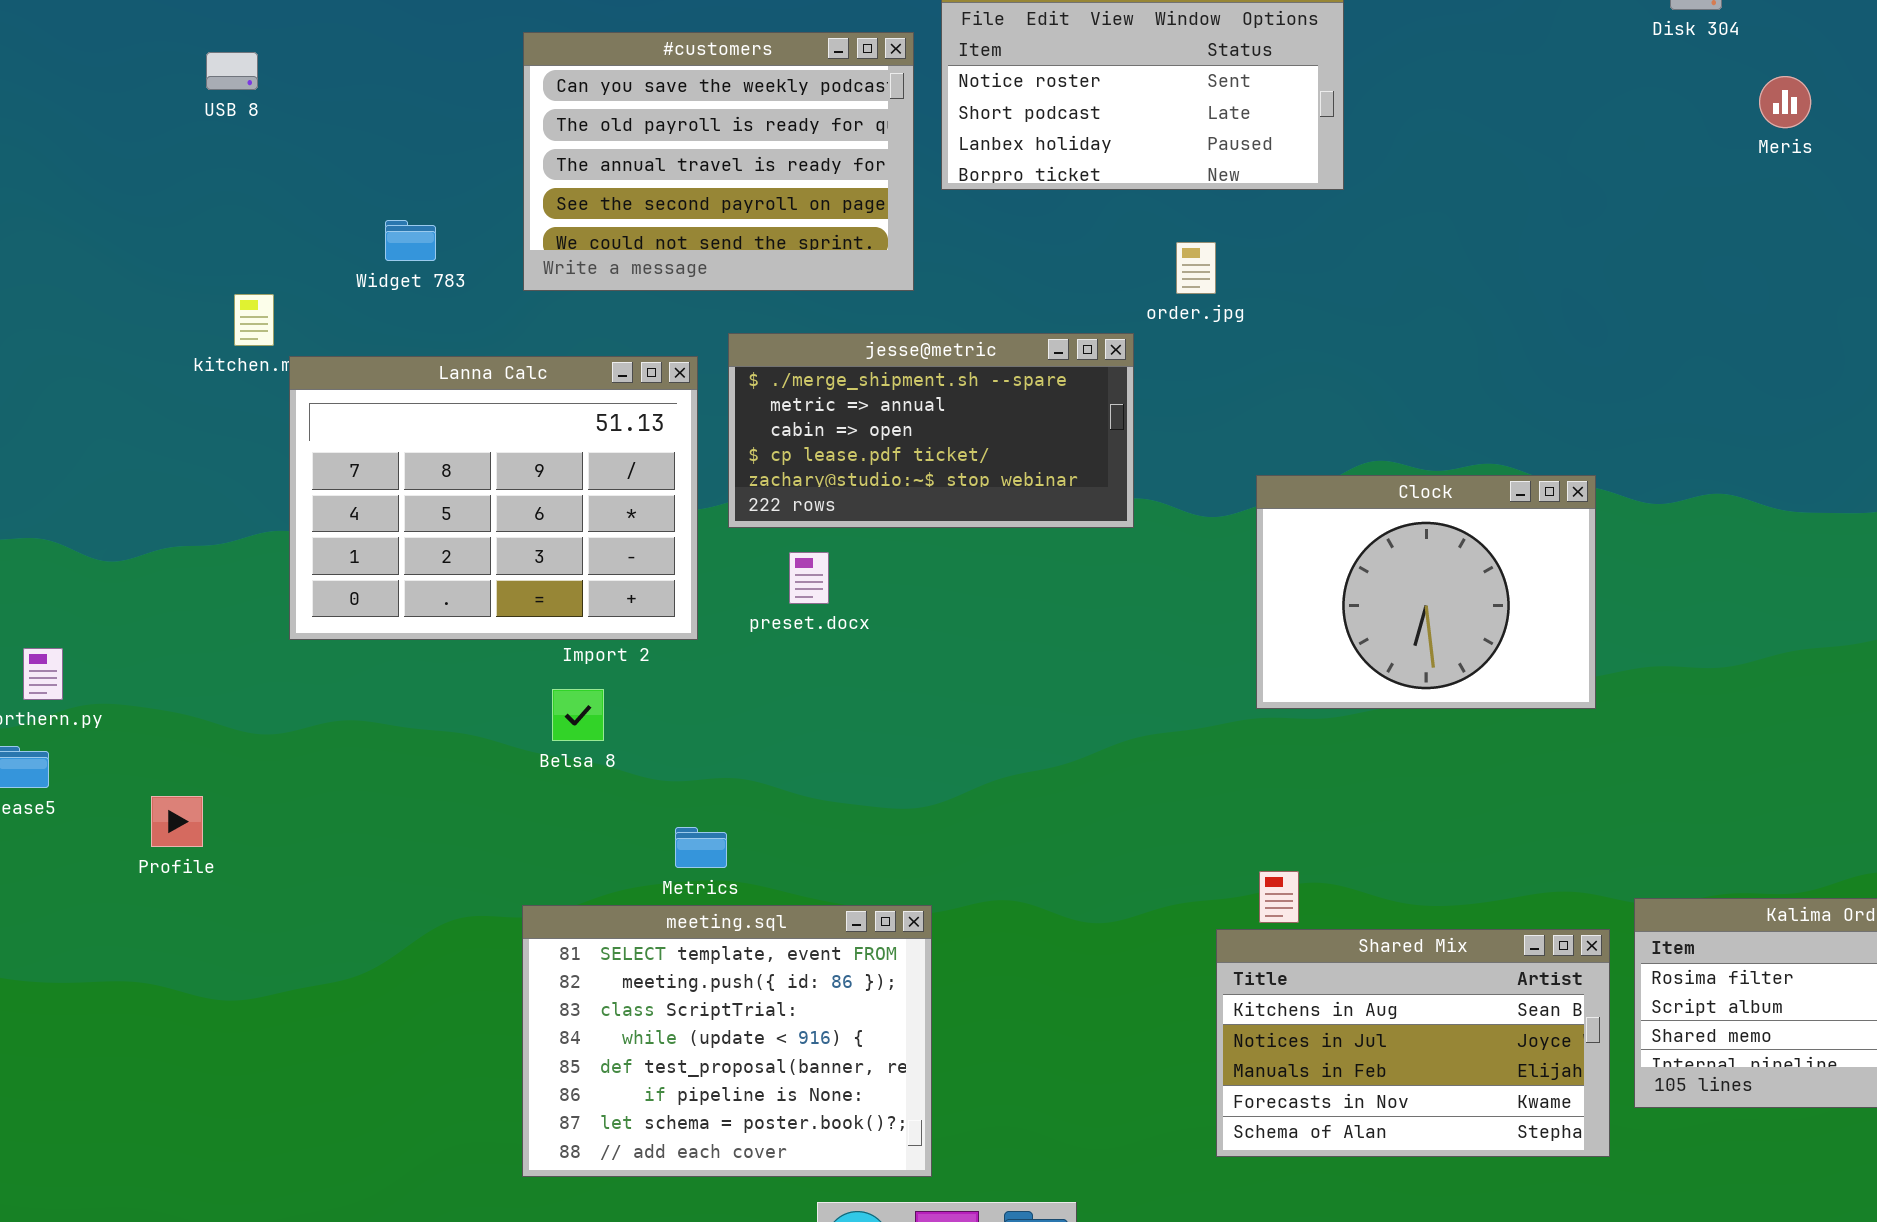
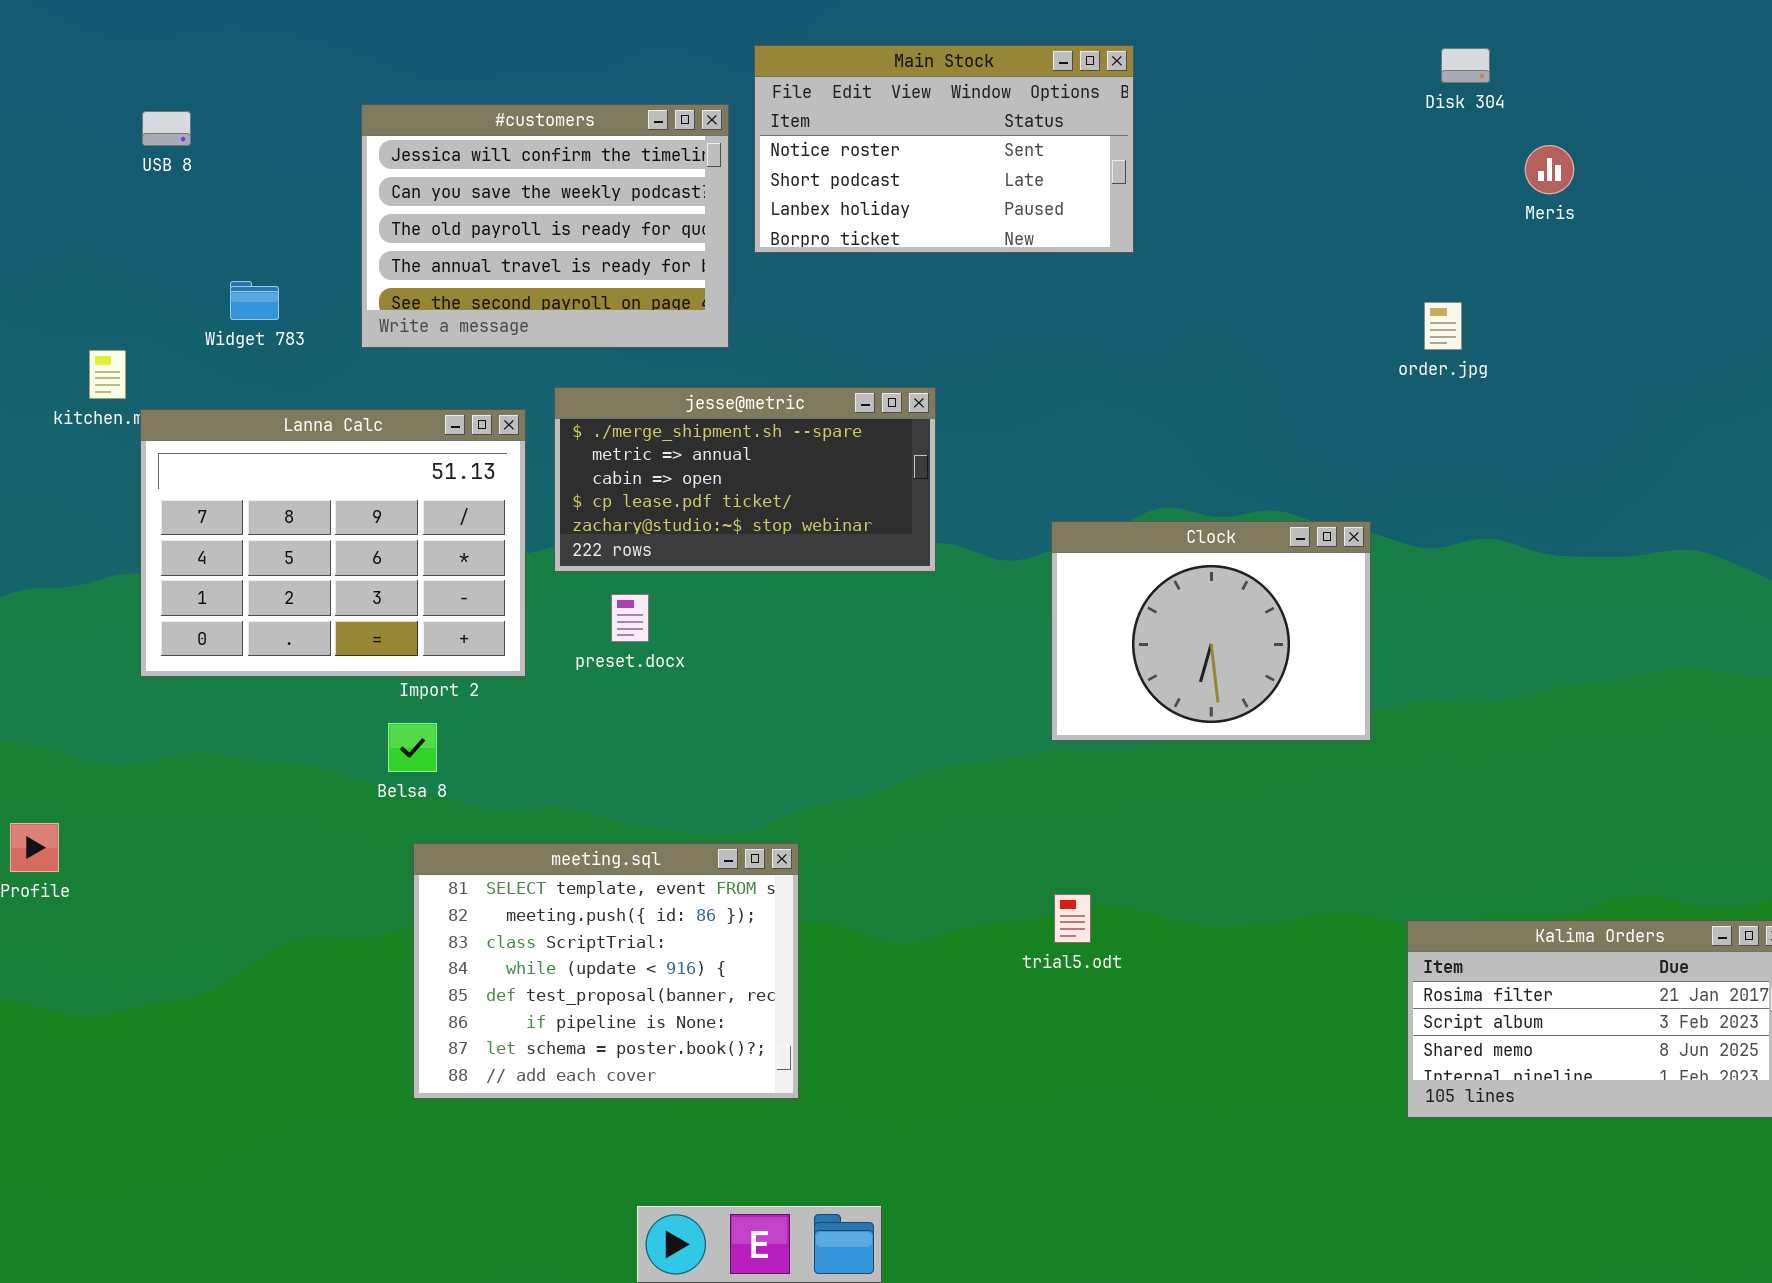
#customers: [523,32,914,291] -> [361,104,729,348], scrolled up 1 row
USB 8: [206,52,258,90] -> [142,111,191,146], moved
order.jpg: [1176,242,1216,294] -> [1424,302,1462,350], moved
meeting.sql: [522,905,932,1177] -> [413,843,799,1099], moved
Shared Mix: [1216,929,1610,1157] -> none, closed

